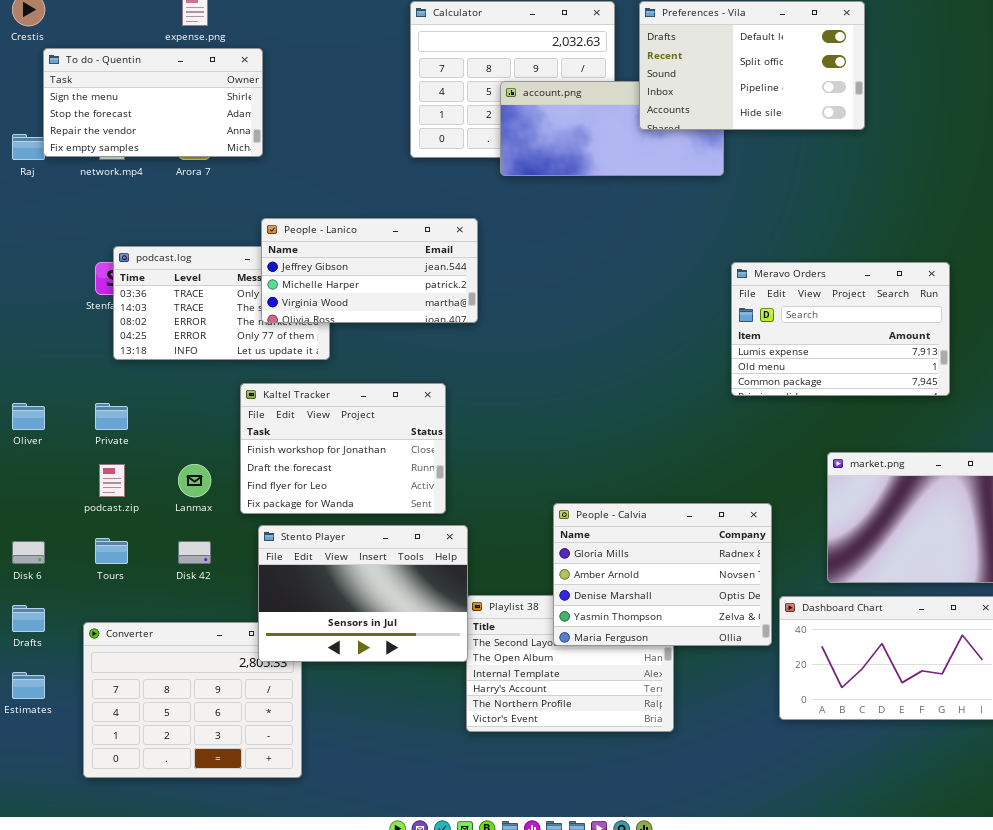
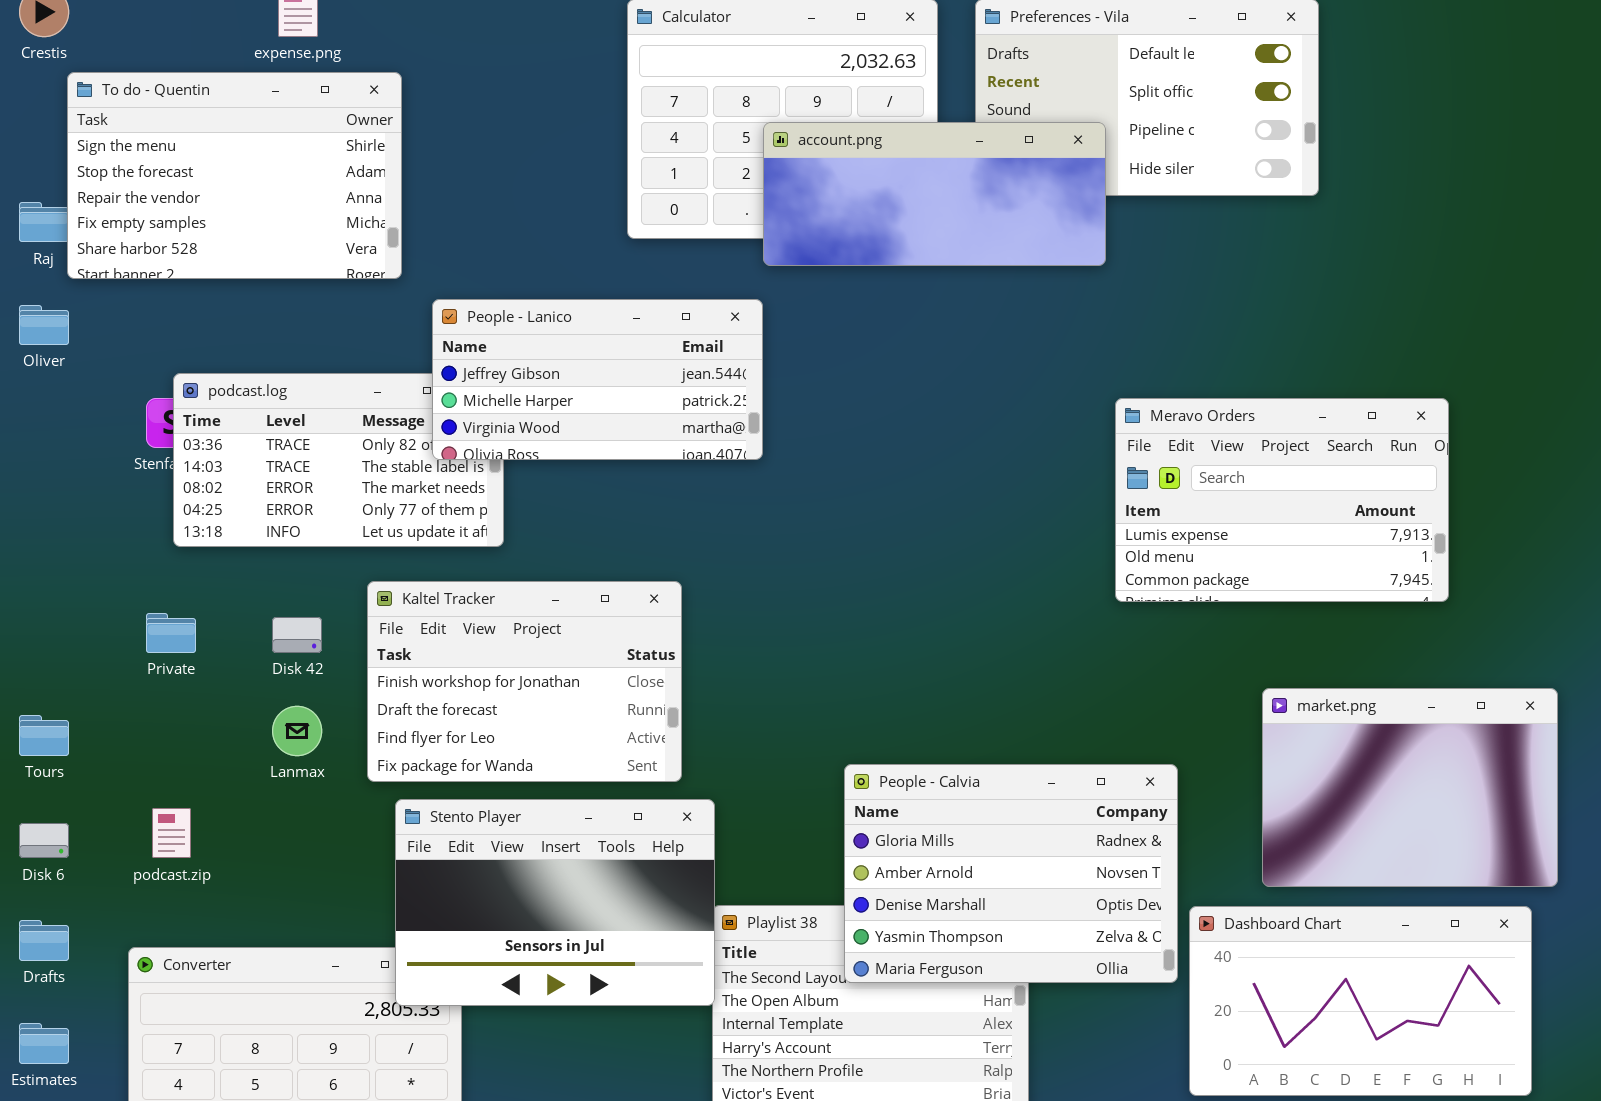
To do - Quentin: [43,48,263,157] -> [67,72,402,279], resized
account.png: [500,81,724,176] -> [763,122,1106,266], raised
People - Lanico: [261,218,478,323] -> [432,299,763,460], moved
Oliver: [12,403,45,430] -> [19,305,69,345], moved
podcast.zip: [99,464,125,497] -> [152,808,191,858], moved
Tours: [95,538,128,564] -> [19,715,69,756], moved
Disk 42: [178,541,211,564] -> [272,617,322,653], moved

